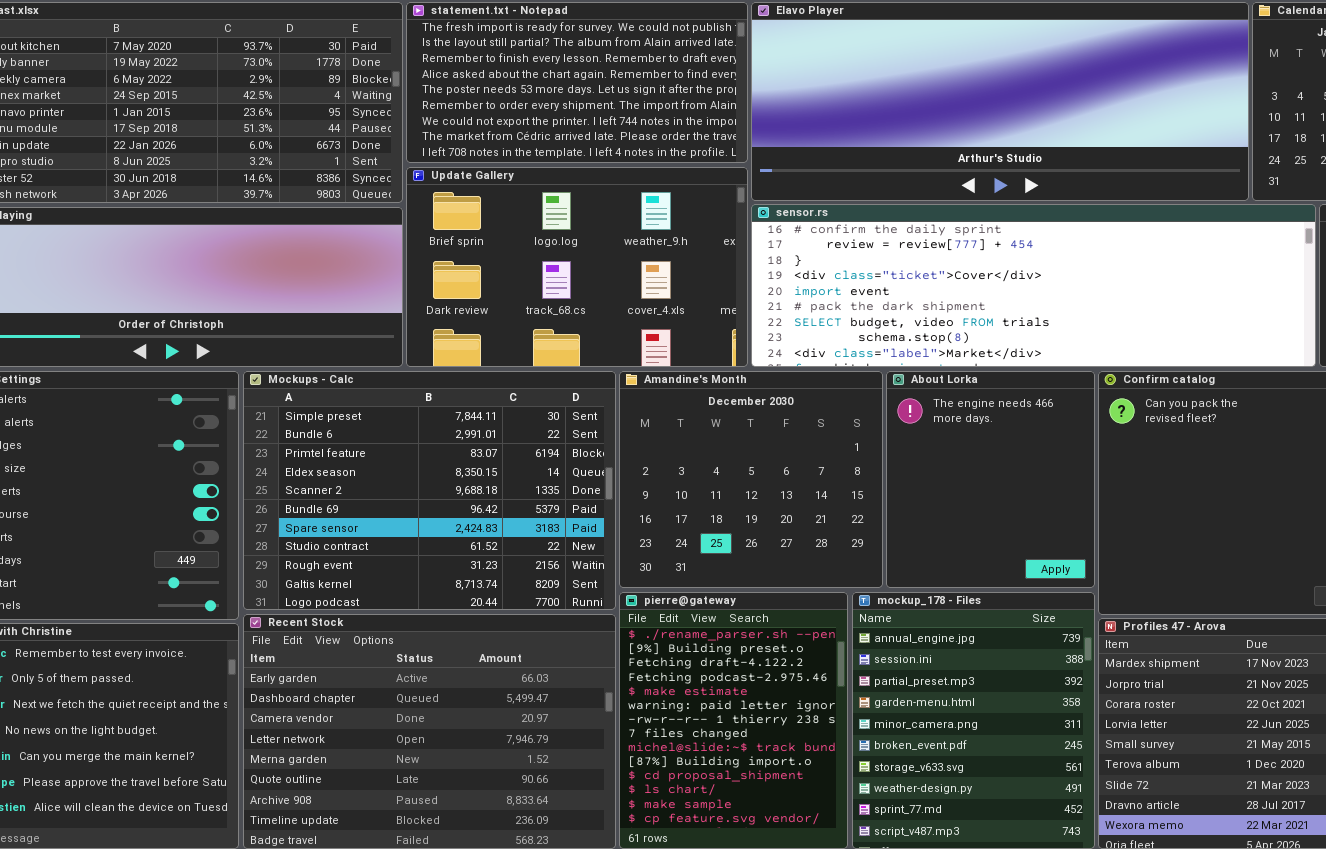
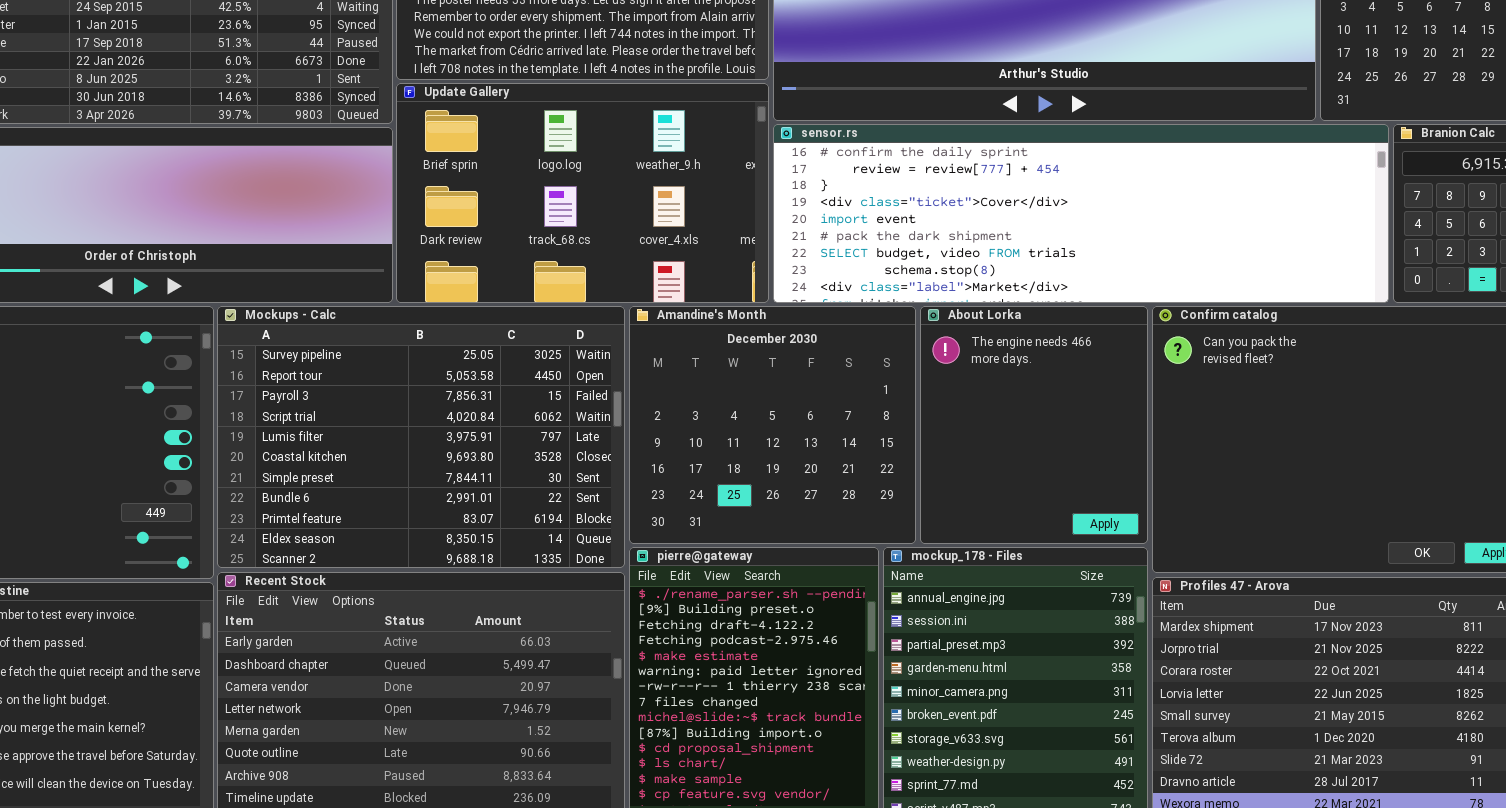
Mockups - Calc: [243,371,616,610] -> [217,306,625,568], scrolled up 6 rows

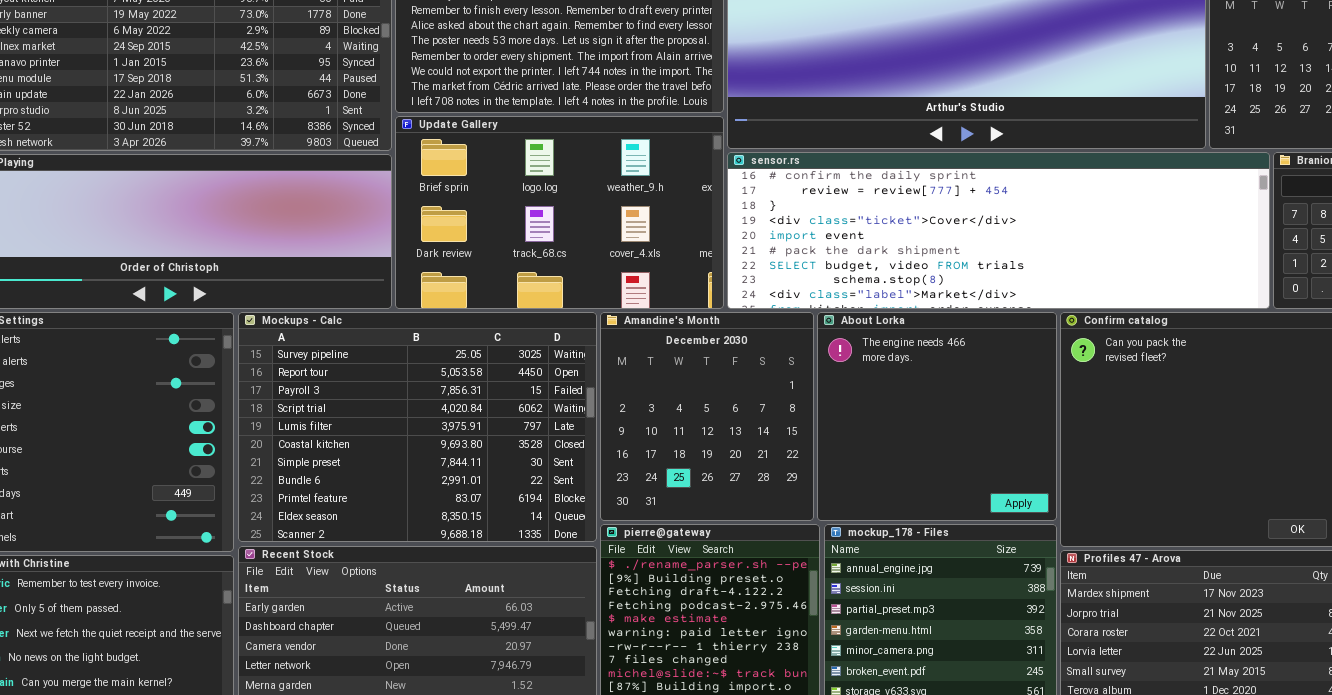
Amandine's Month: [629,306,916,544] -> [600,312,814,521], resized
About Lorka: [920,306,1148,544] -> [817,312,1057,521], resized

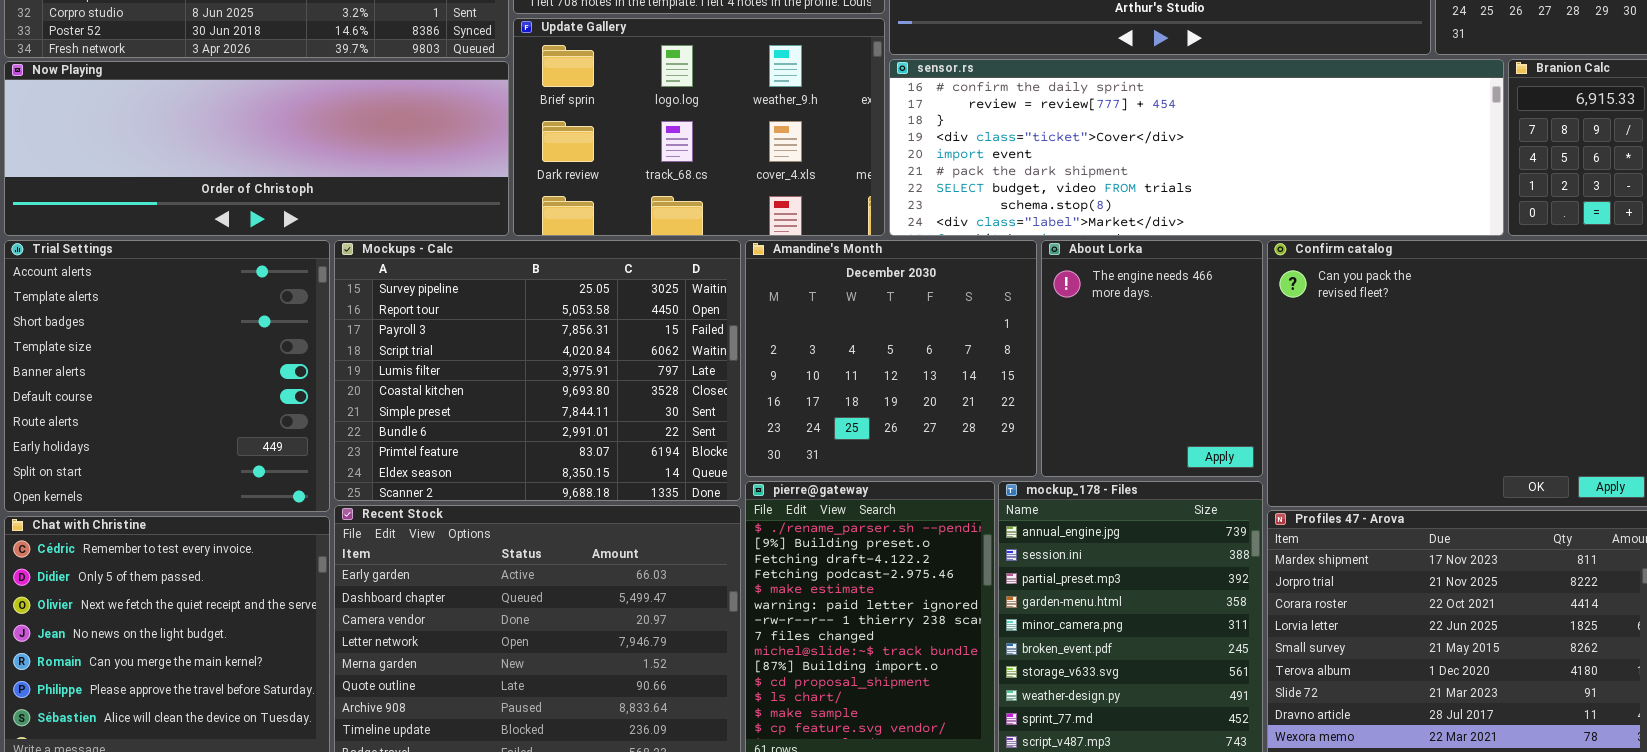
Amandine's Month: [600,312,814,521] -> [745,240,1037,477], resized
About Lorka: [817,312,1057,521] -> [1041,240,1263,477], resized

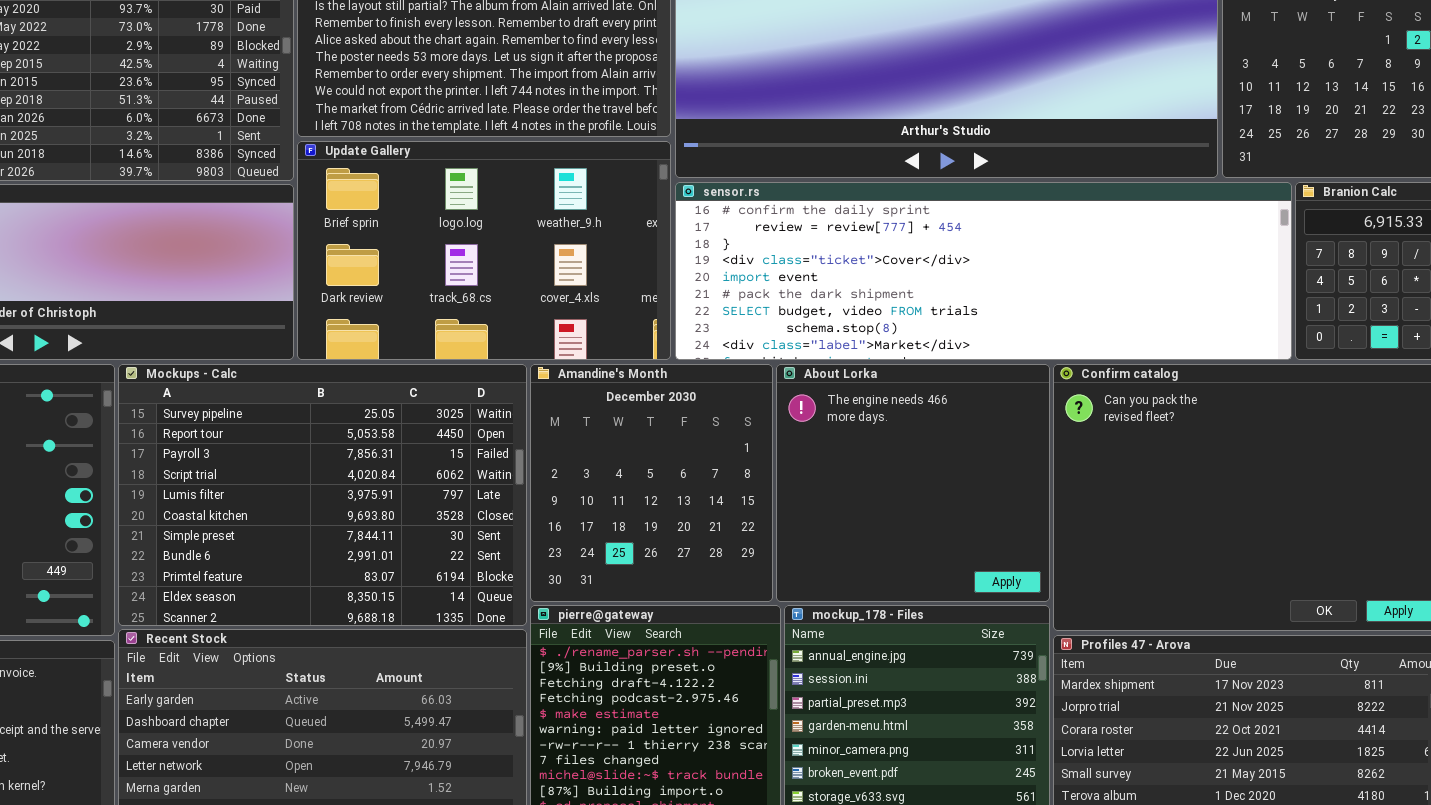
Amandine's Month: [745,240,1037,477] -> [530,364,773,602], resized
About Lorka: [1041,240,1263,477] -> [776,364,1050,602], resized

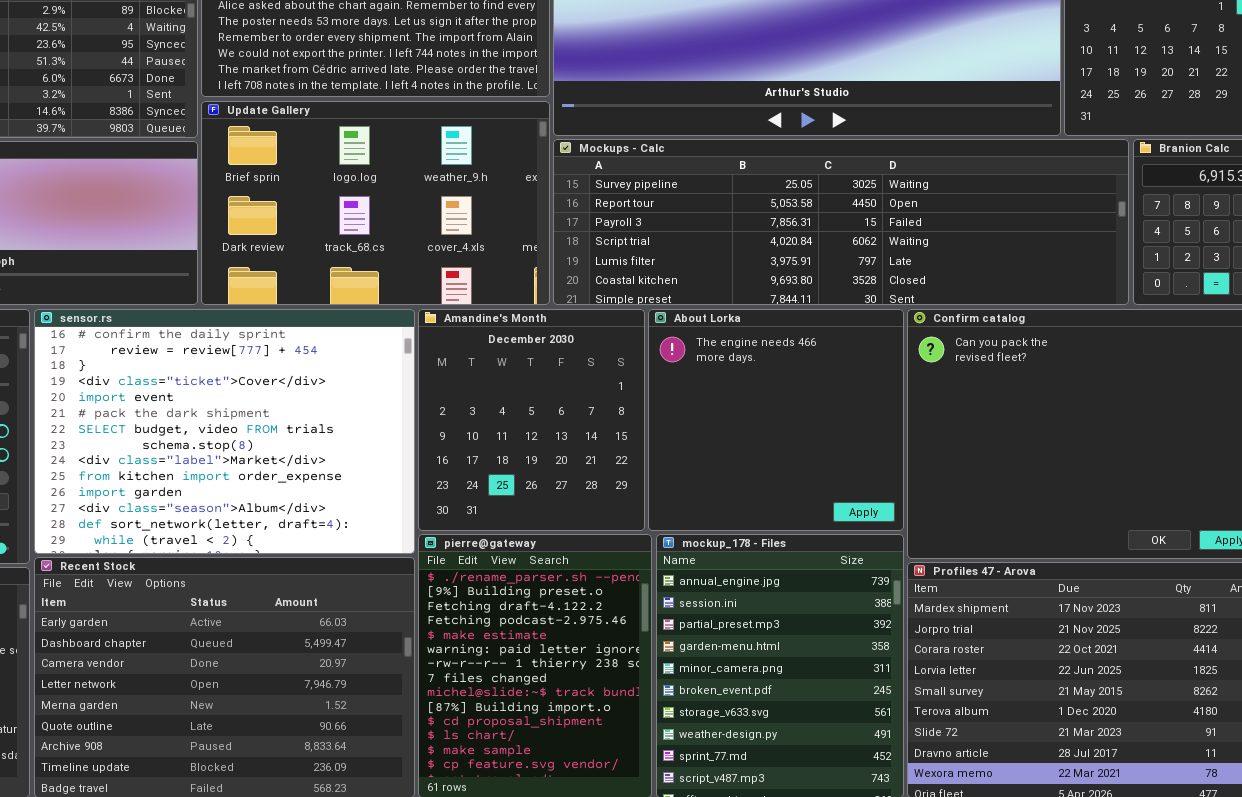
sensor.rs: [675,182,1292,360] -> [34,309,415,554], moved, resized
Mockups - Calc: [118,364,527,626] -> [553,139,1129,305], moved, resized

